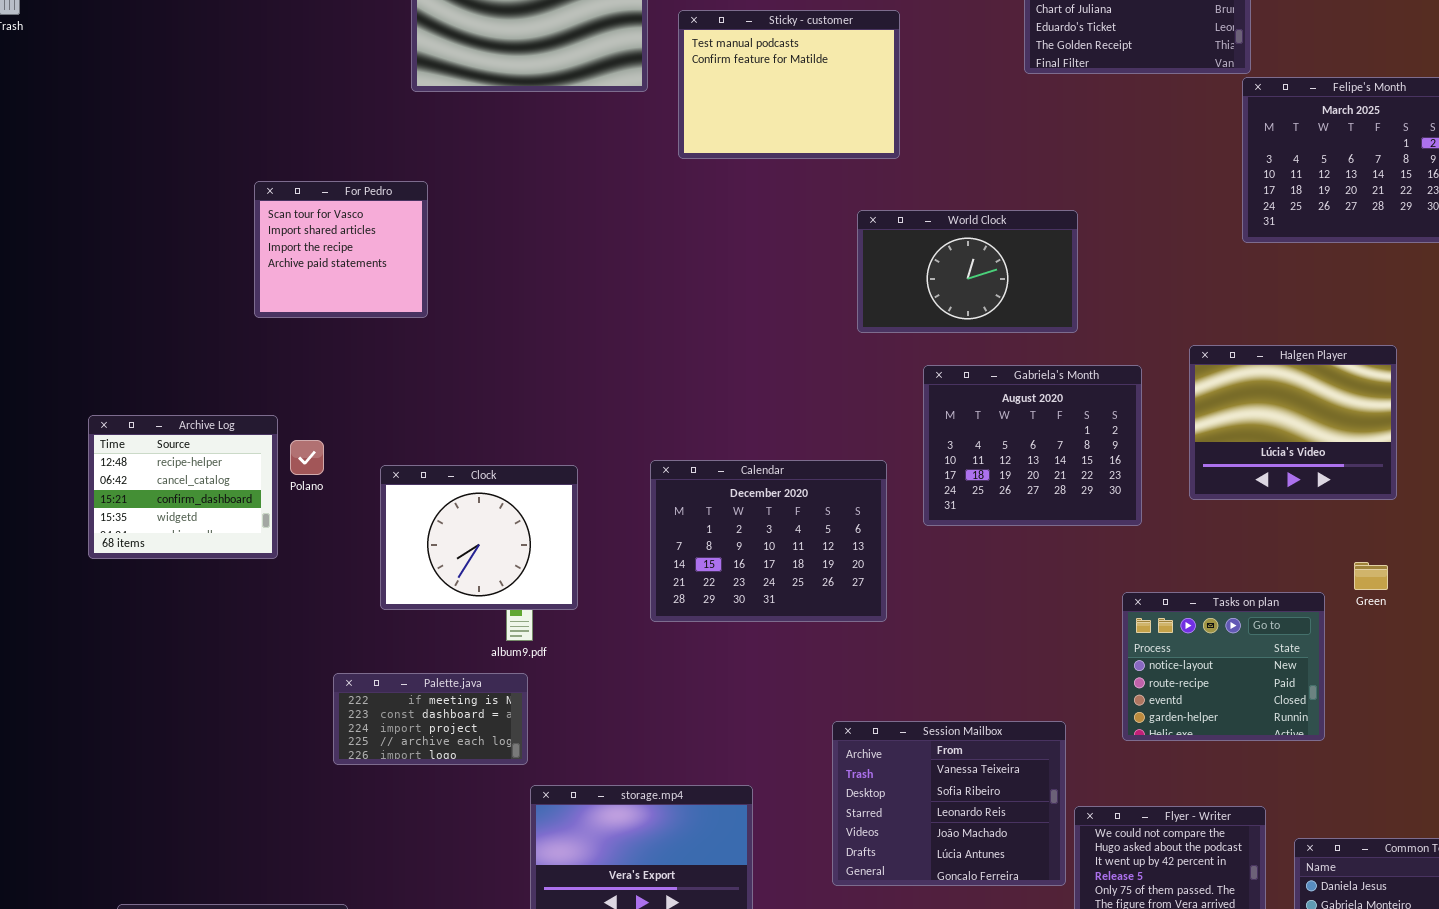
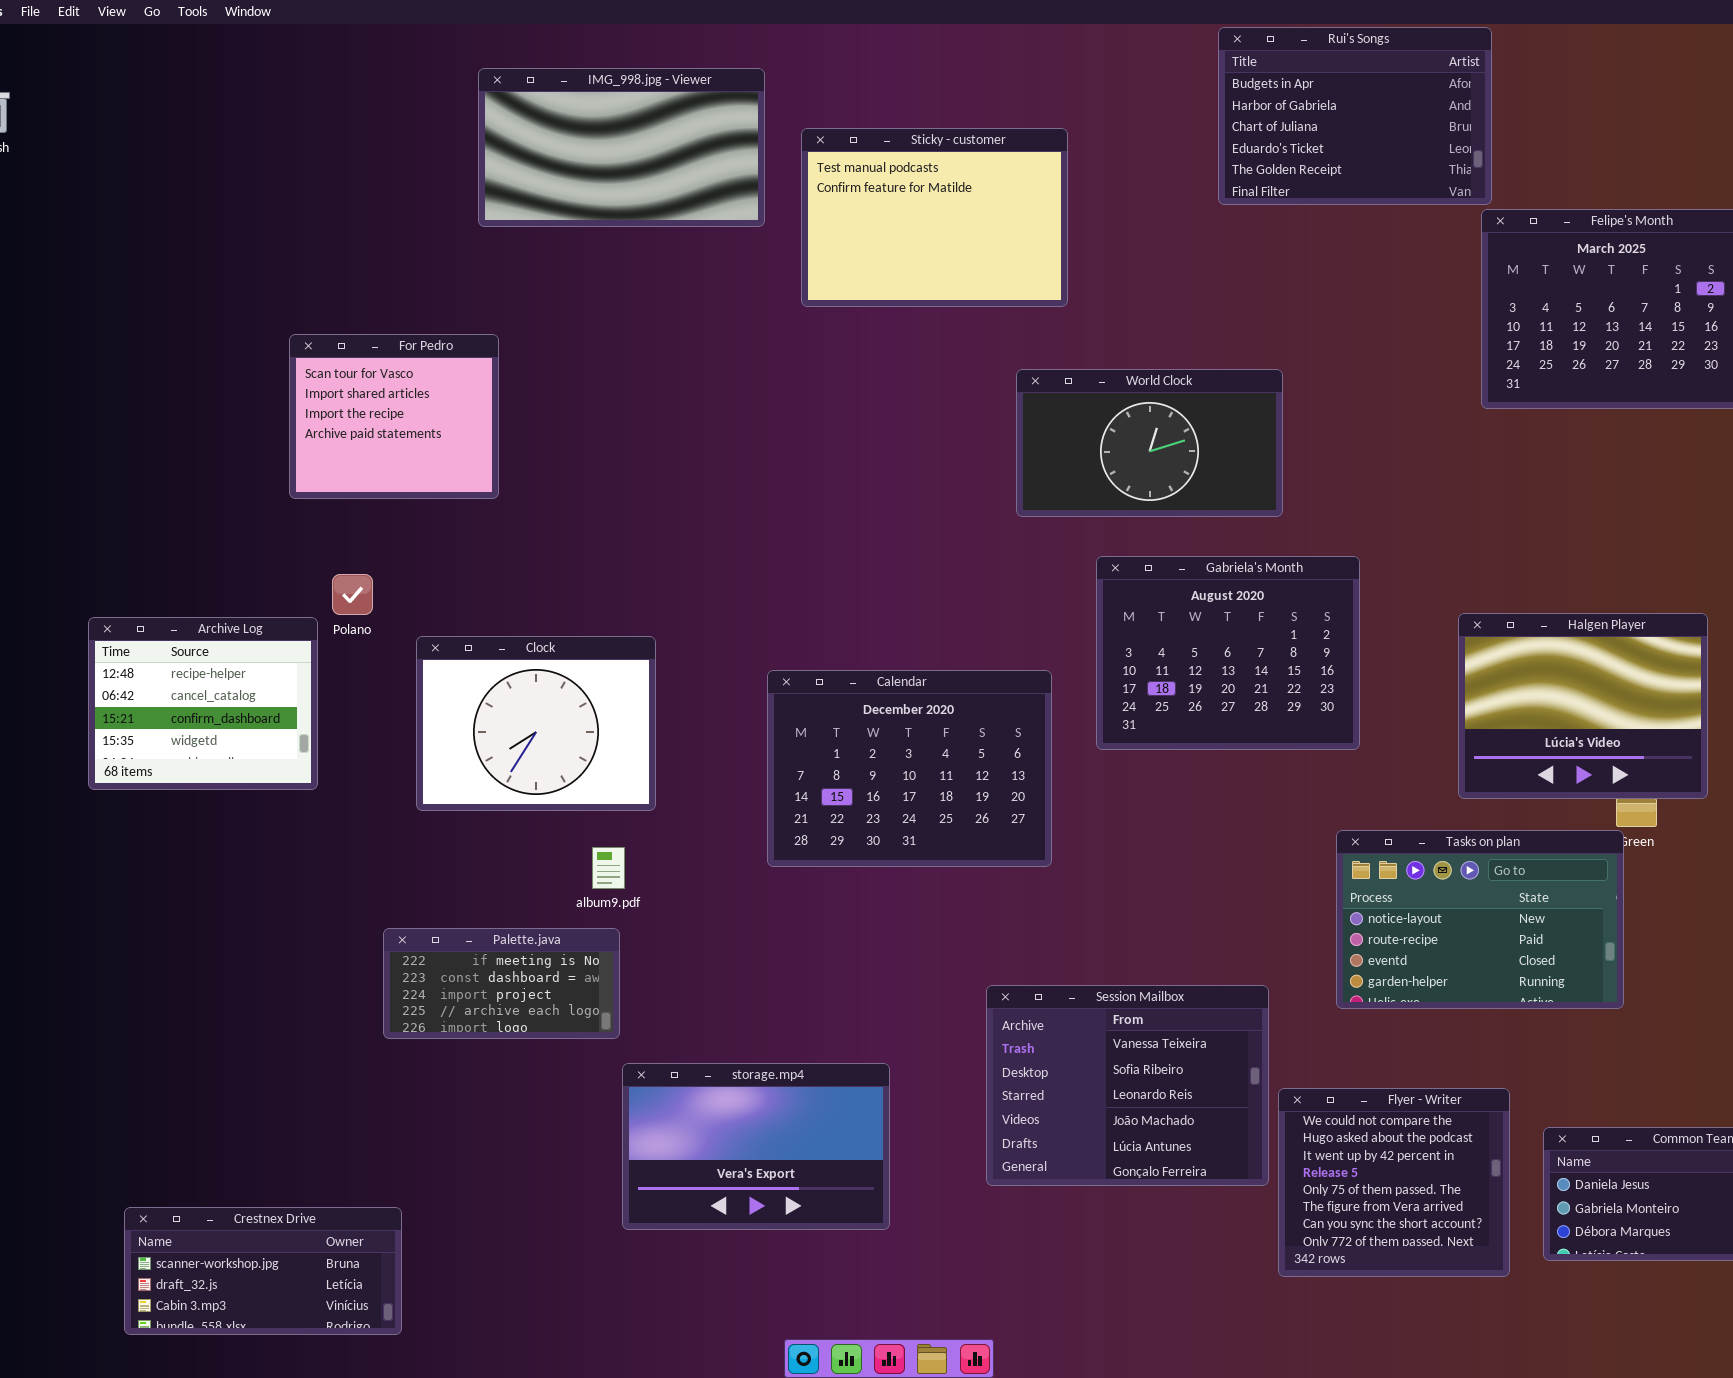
Halgen Player: [1189,345,1397,500] -> [1458,613,1708,799], moved
Polano: [290,440,324,475] -> [332,574,373,615], moved
Clock: [380,465,578,610] -> [416,636,656,811], moved
Tasks on plan: [1122,592,1325,741] -> [1336,830,1624,1009], resized

